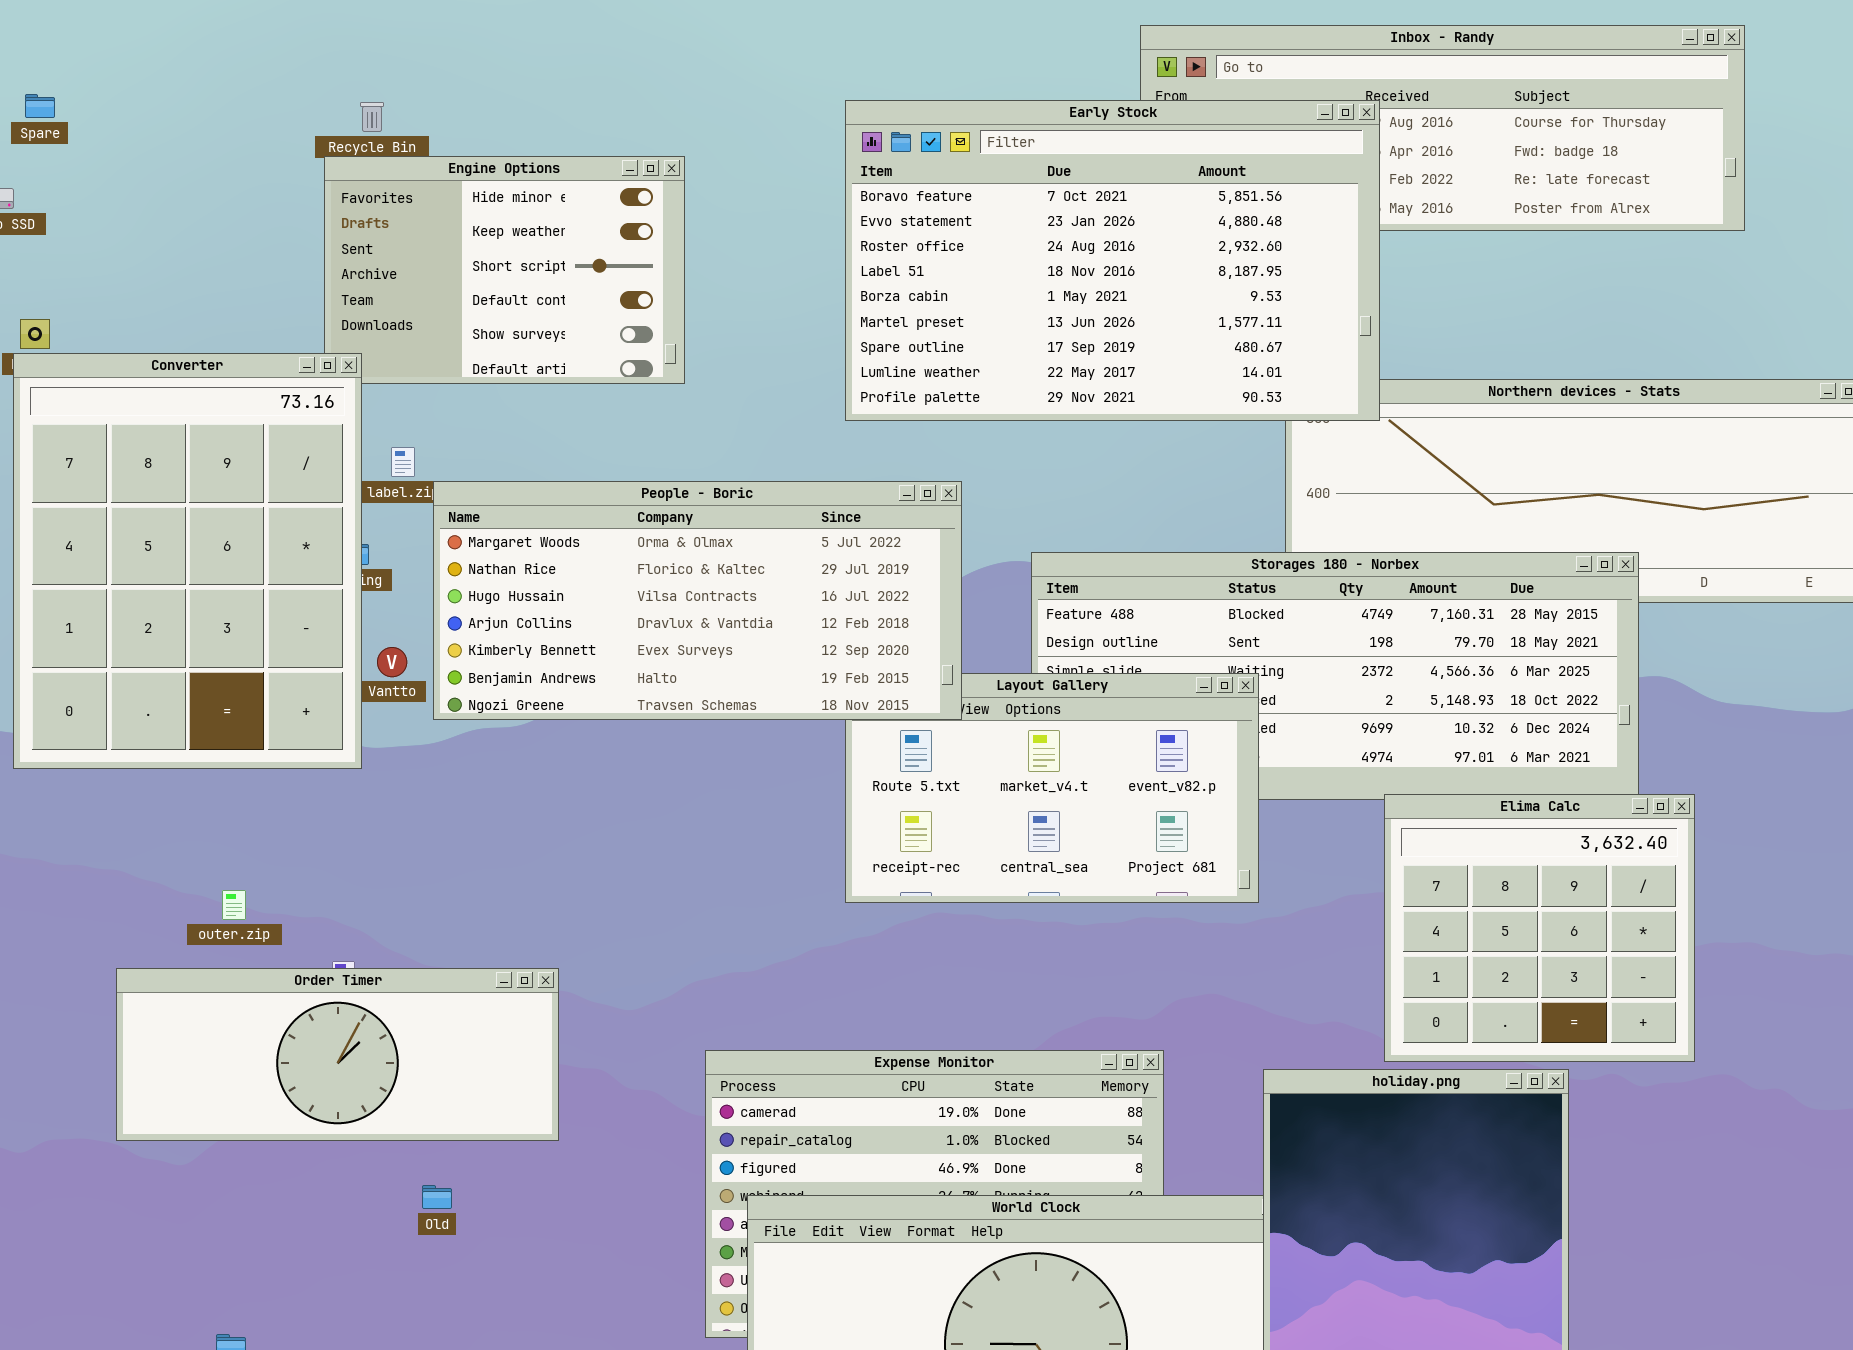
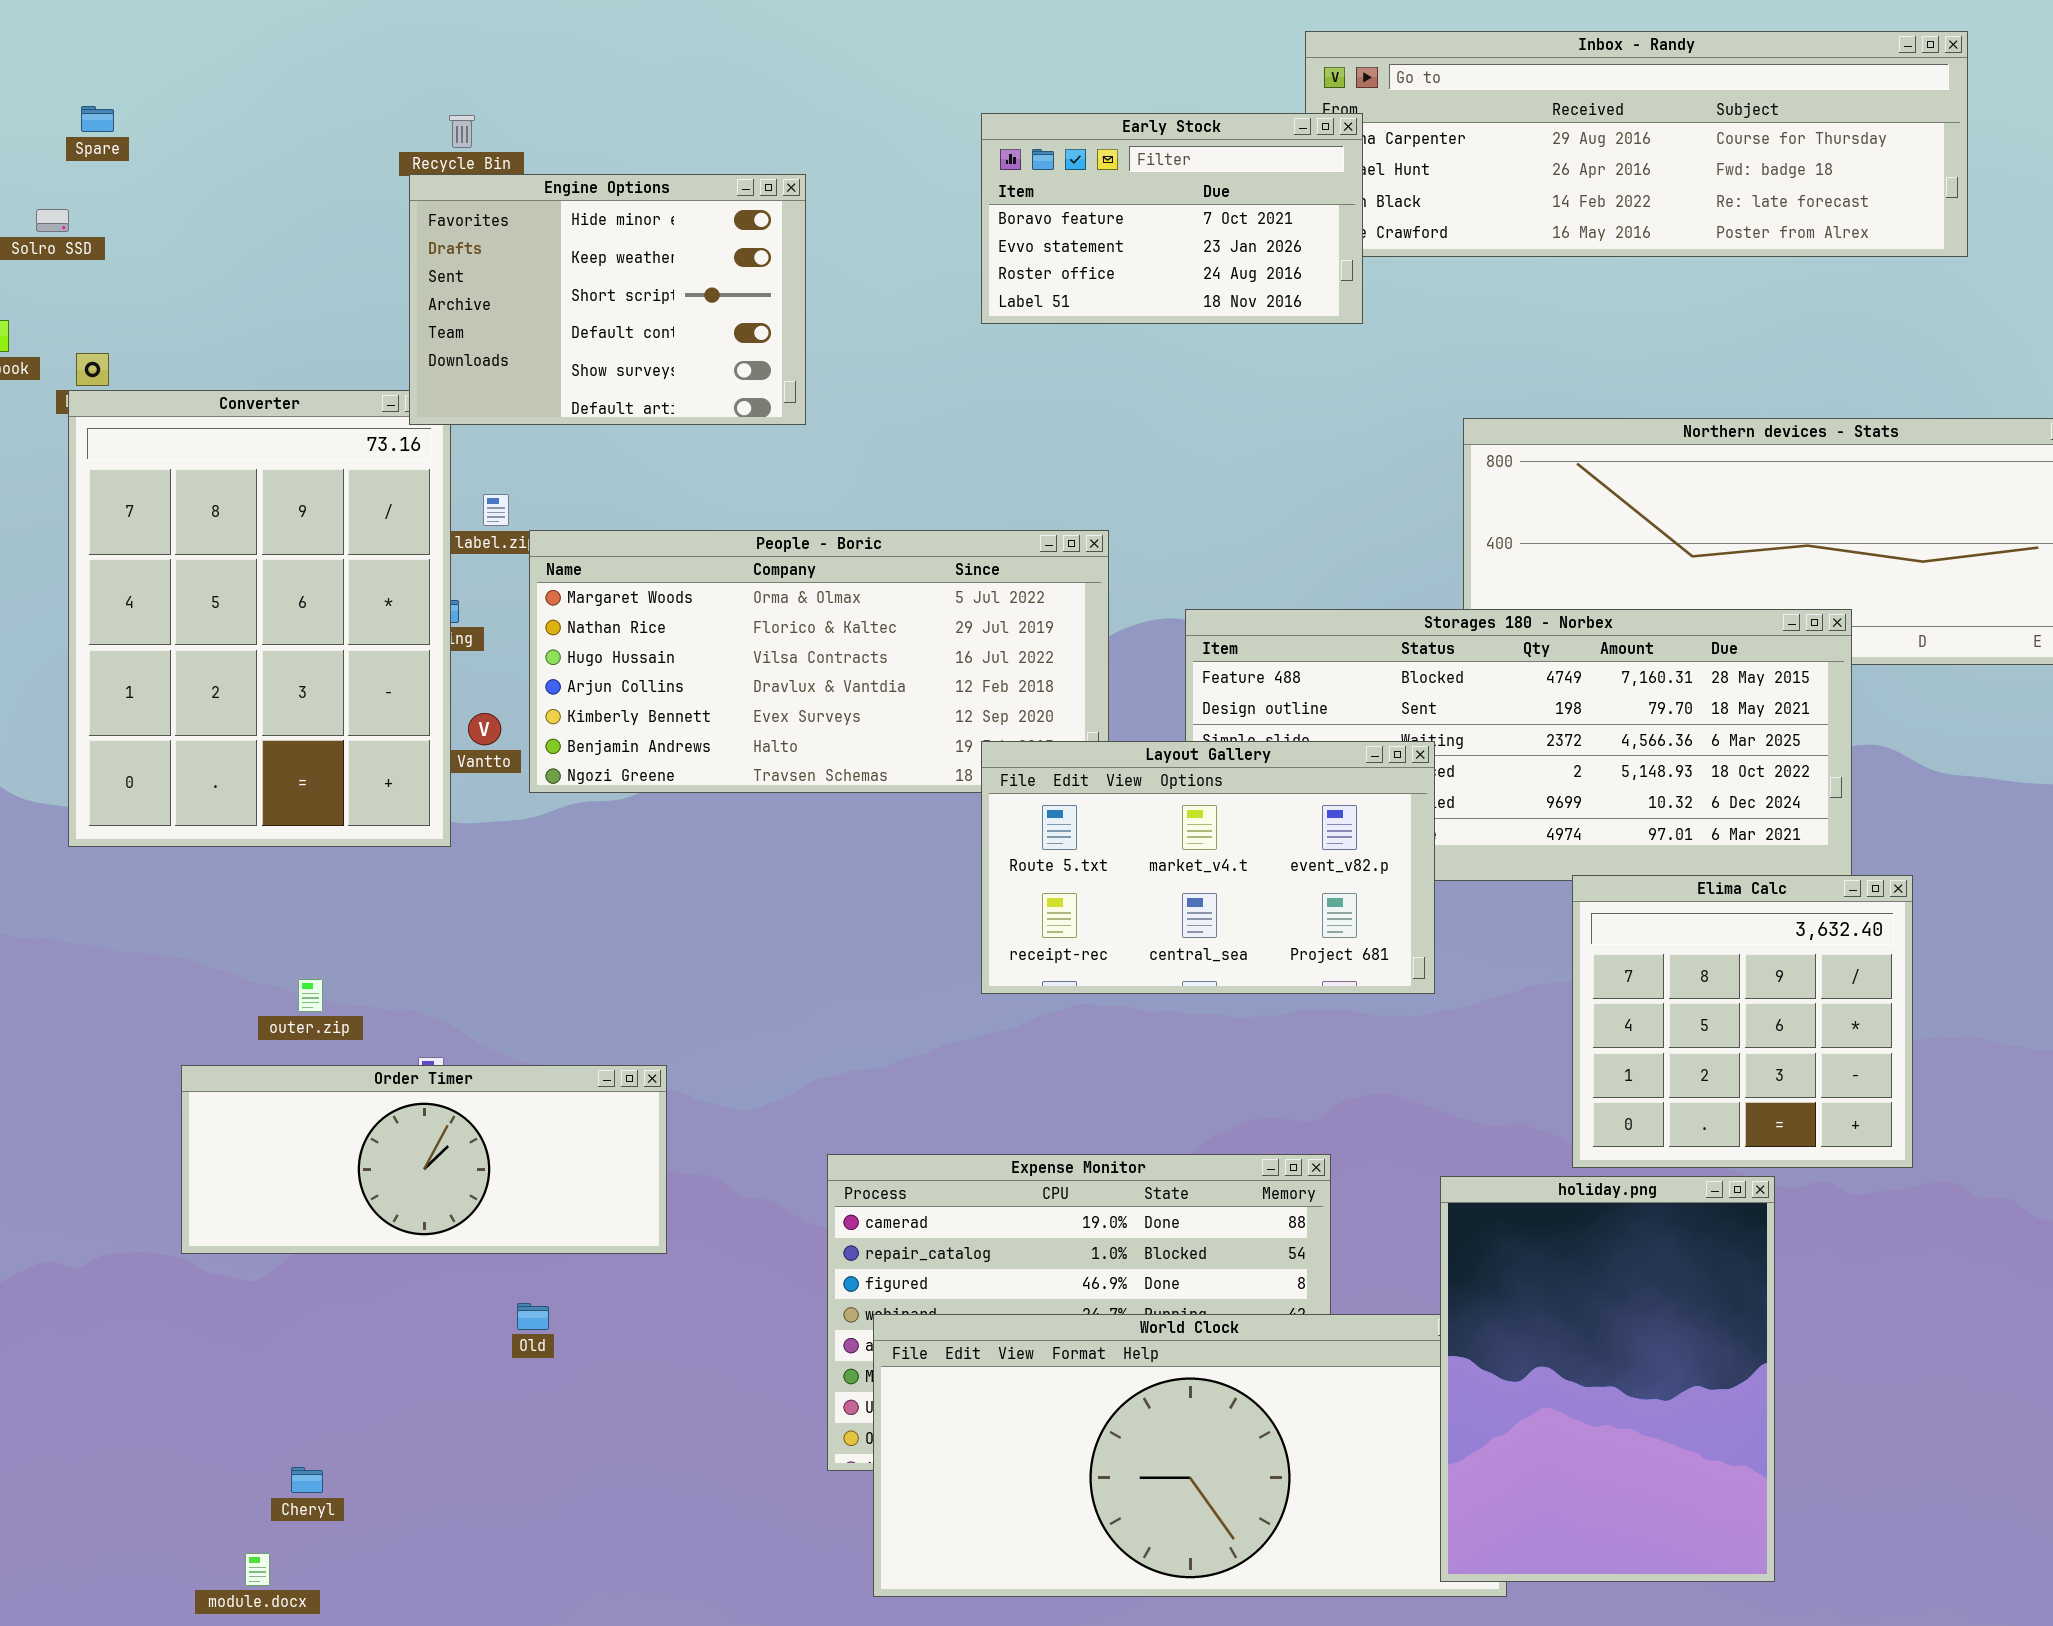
Early Stock: [845,100,1380,421] -> [981,113,1363,324], resized
Engine Options: [324,156,685,384] -> [409,174,806,425], raised
Layout Gallery: [845,673,1259,903] -> [981,741,1435,994], raised

